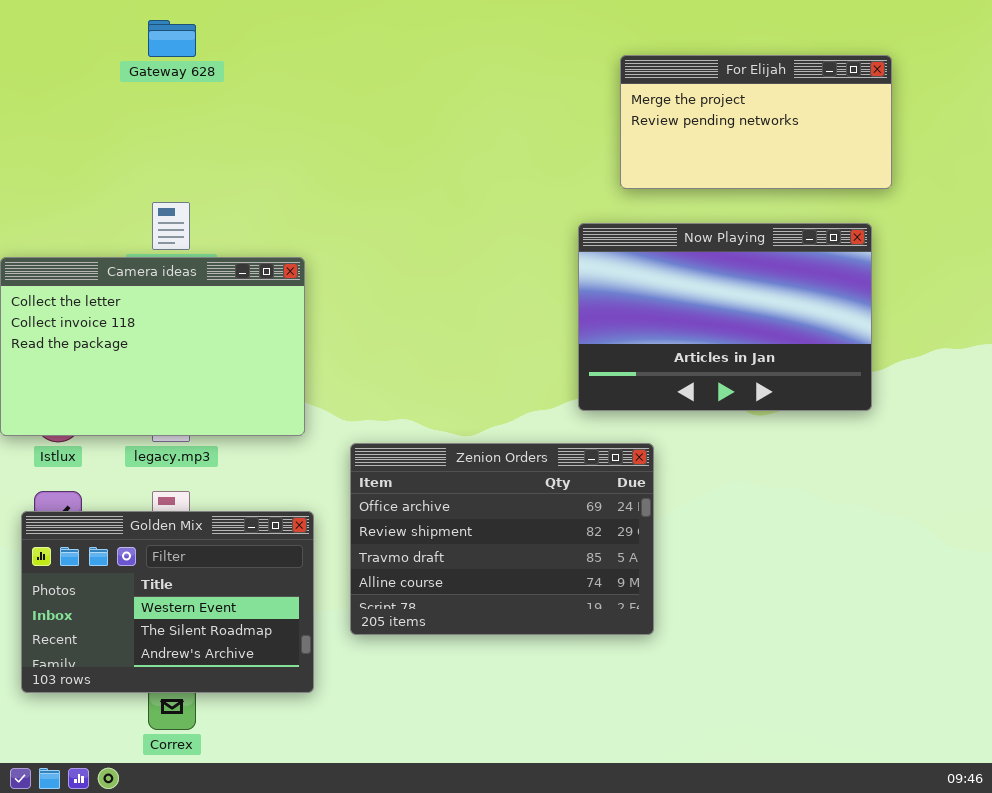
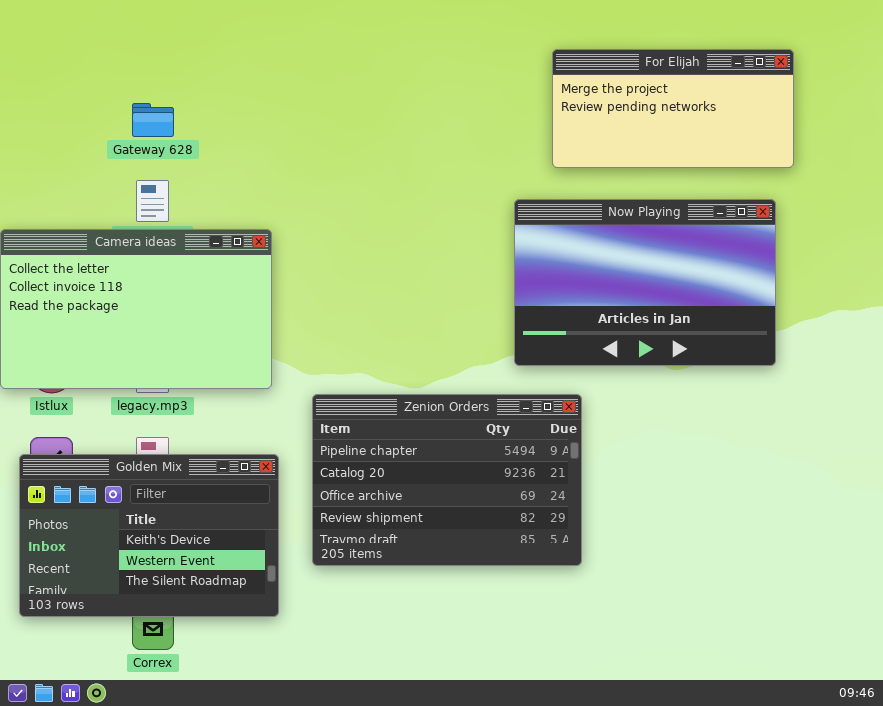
Gateway 628: [148,20,196,57] -> [132,103,174,137], moved
Zenion Orders: [350,443,654,635] -> [312,394,582,566], scrolled up 2 rows
Golden Mix: [21,511,314,693] -> [19,454,279,617], scrolled up 1 row

